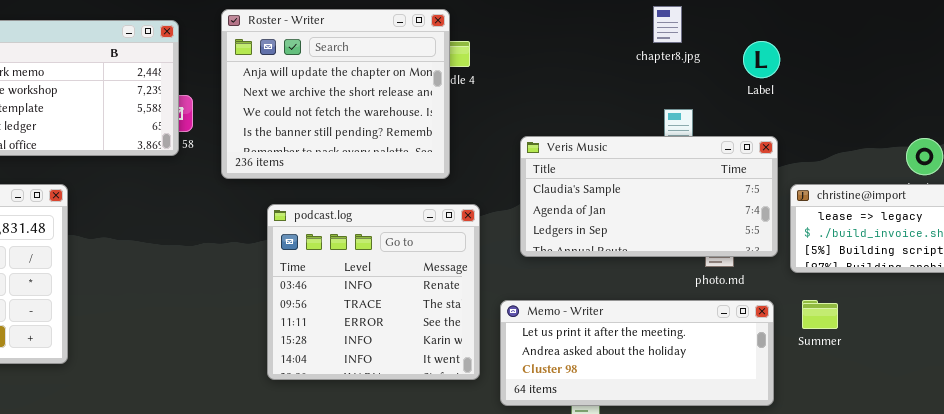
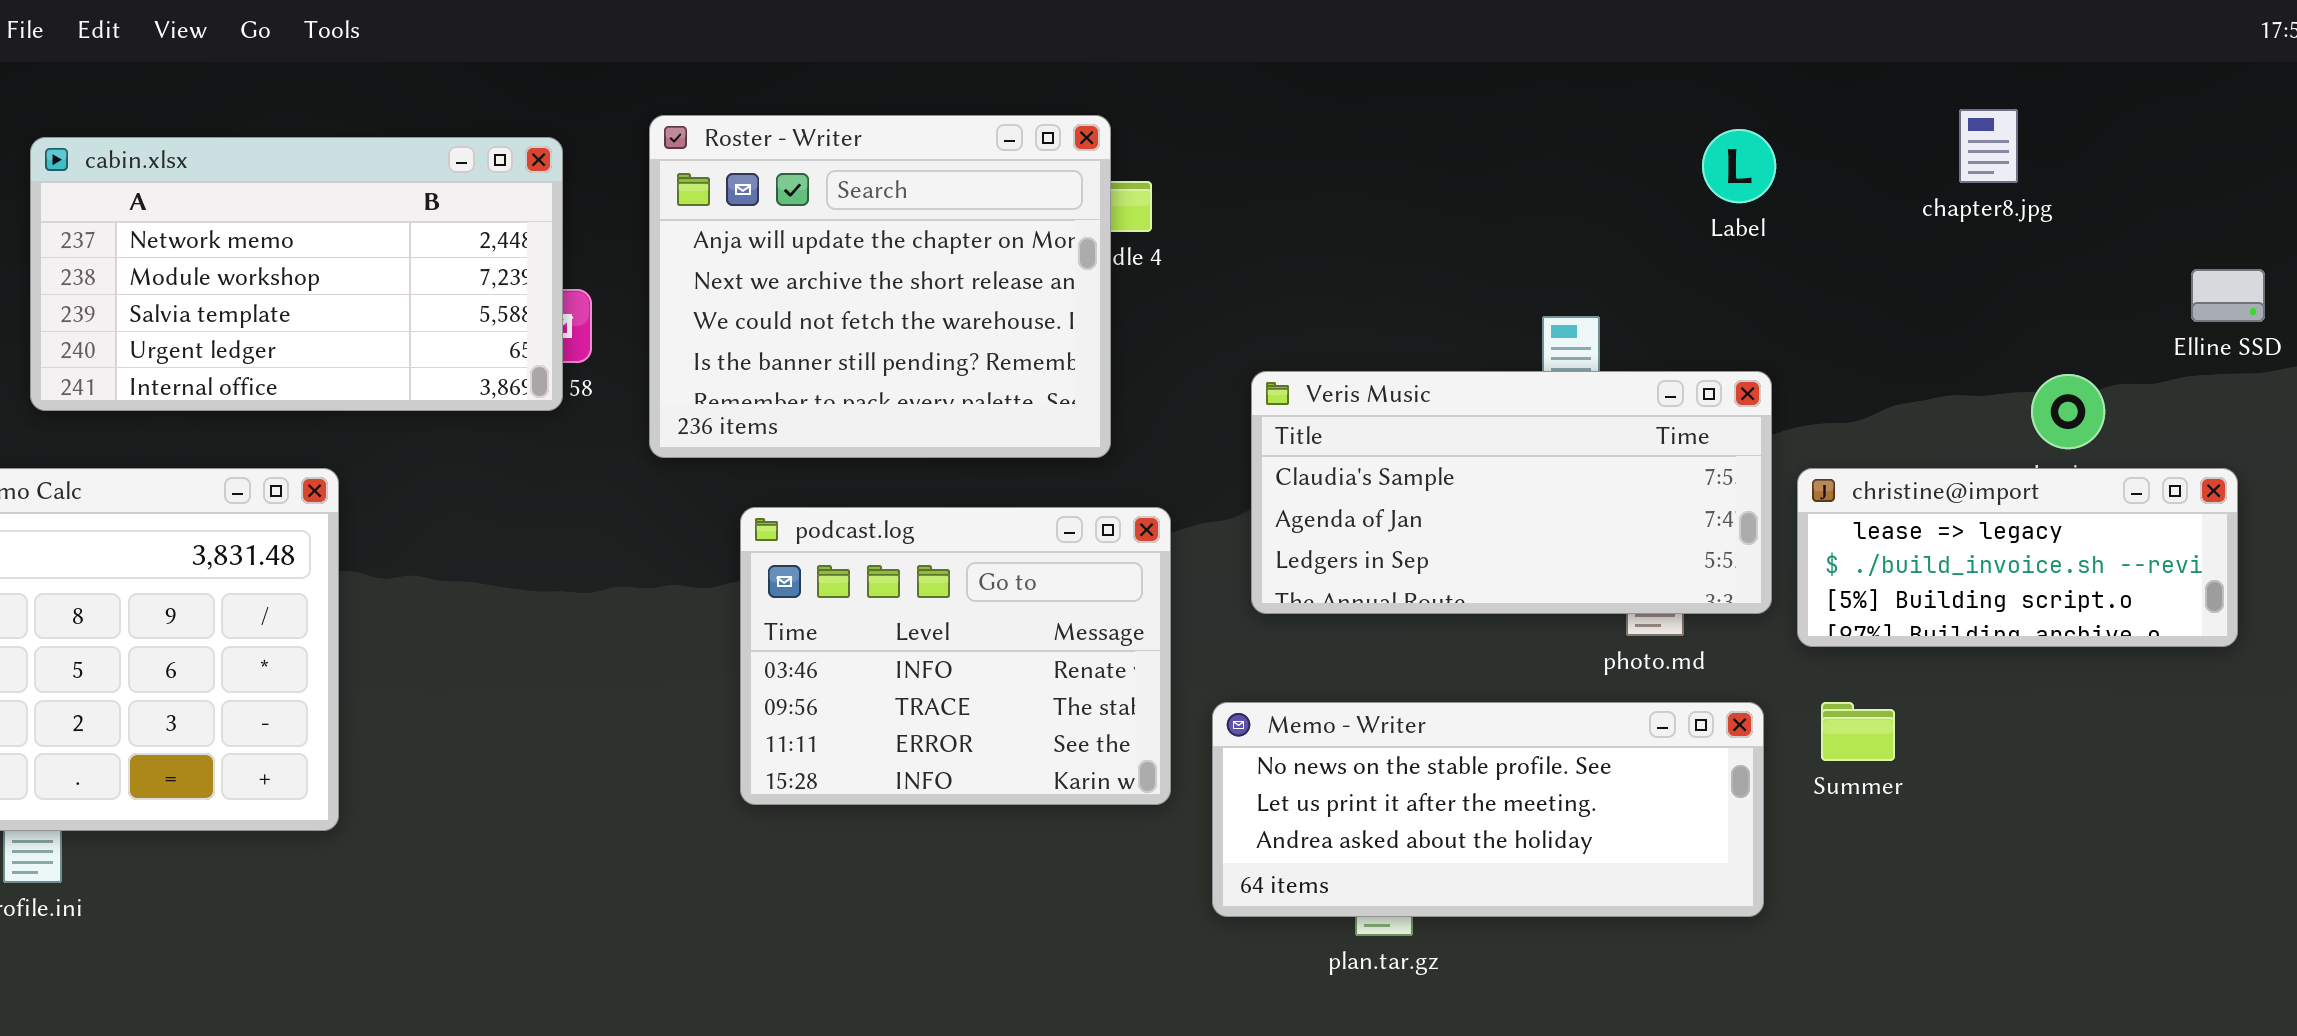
chapter8.jpg: [653,6,682,43] -> [1959,109,2018,183], moved
Label: [743,41,780,78] -> [1702,129,1776,203], moved
podcast.log: [267,204,480,380] -> [740,507,1171,805], resized
Memo - Writer: [500,300,774,406] -> [1212,702,1764,917], scrolled up 1 row

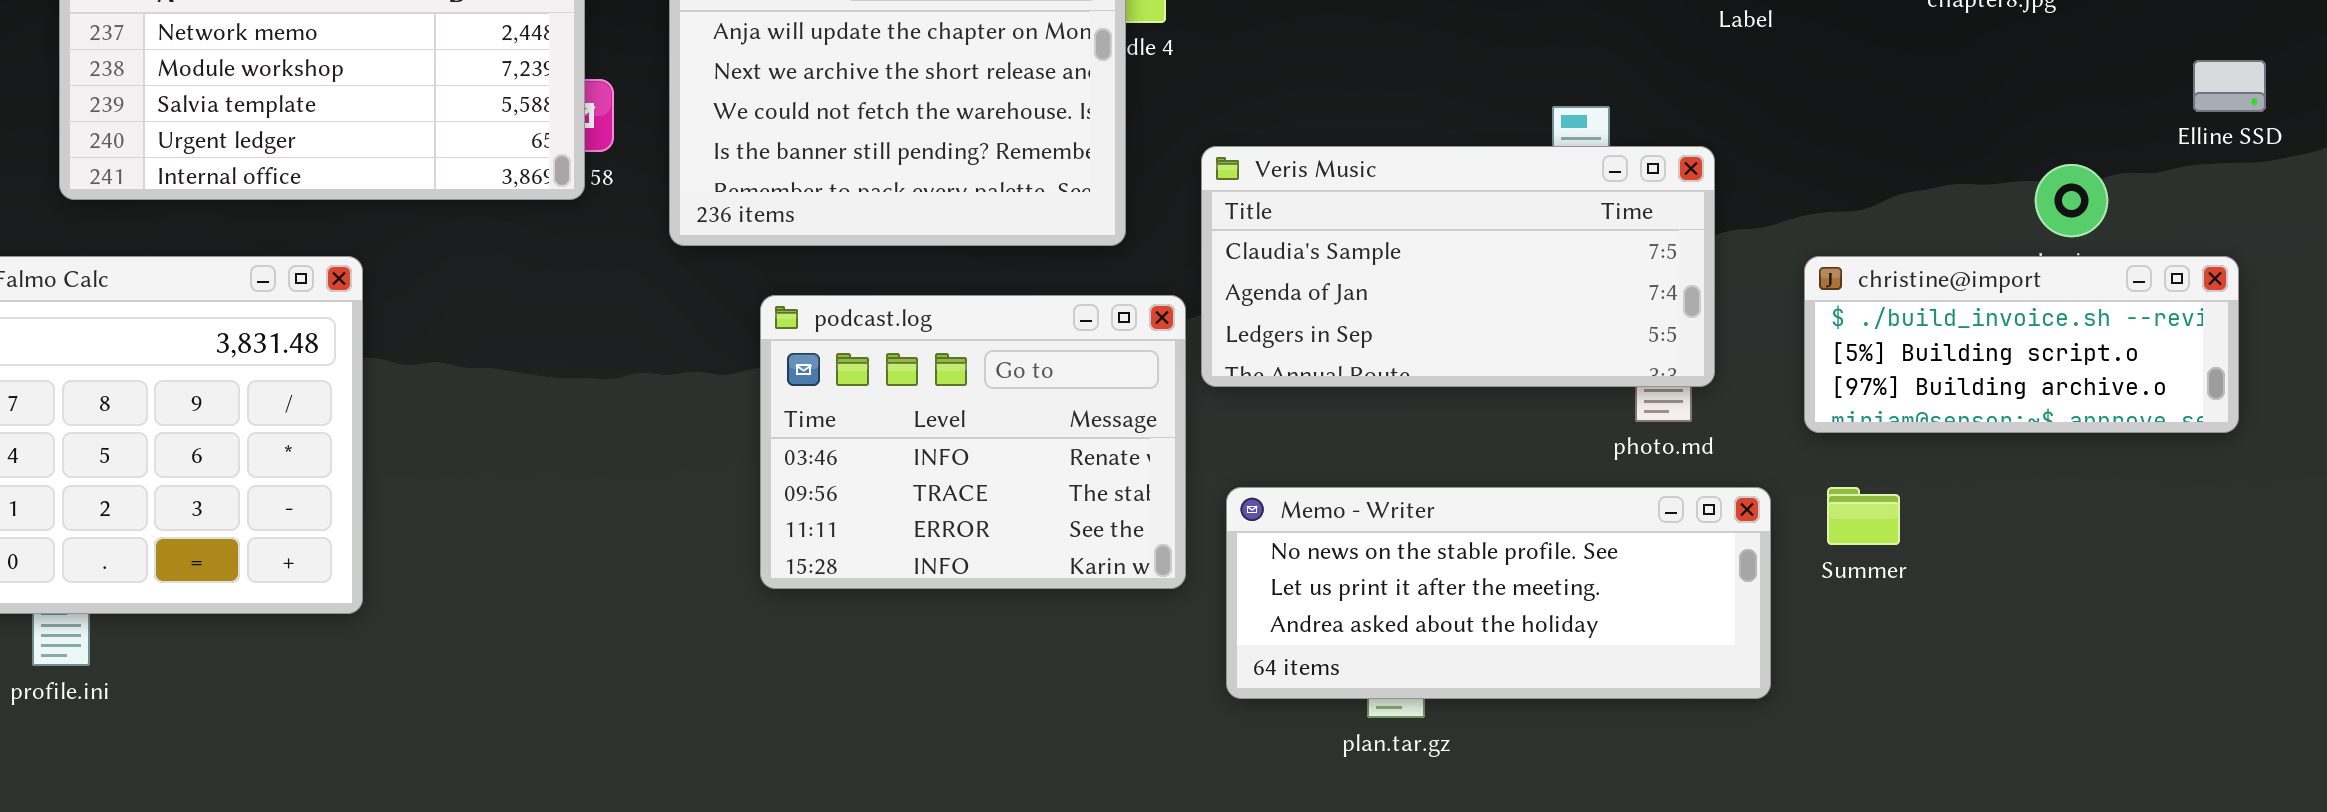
Veris Music: [1251,371,1772,614] -> [1201,146,1715,387], moved
christine@import: [1797,468,2238,647] -> [1804,256,2239,433], scrolled down 1 row

